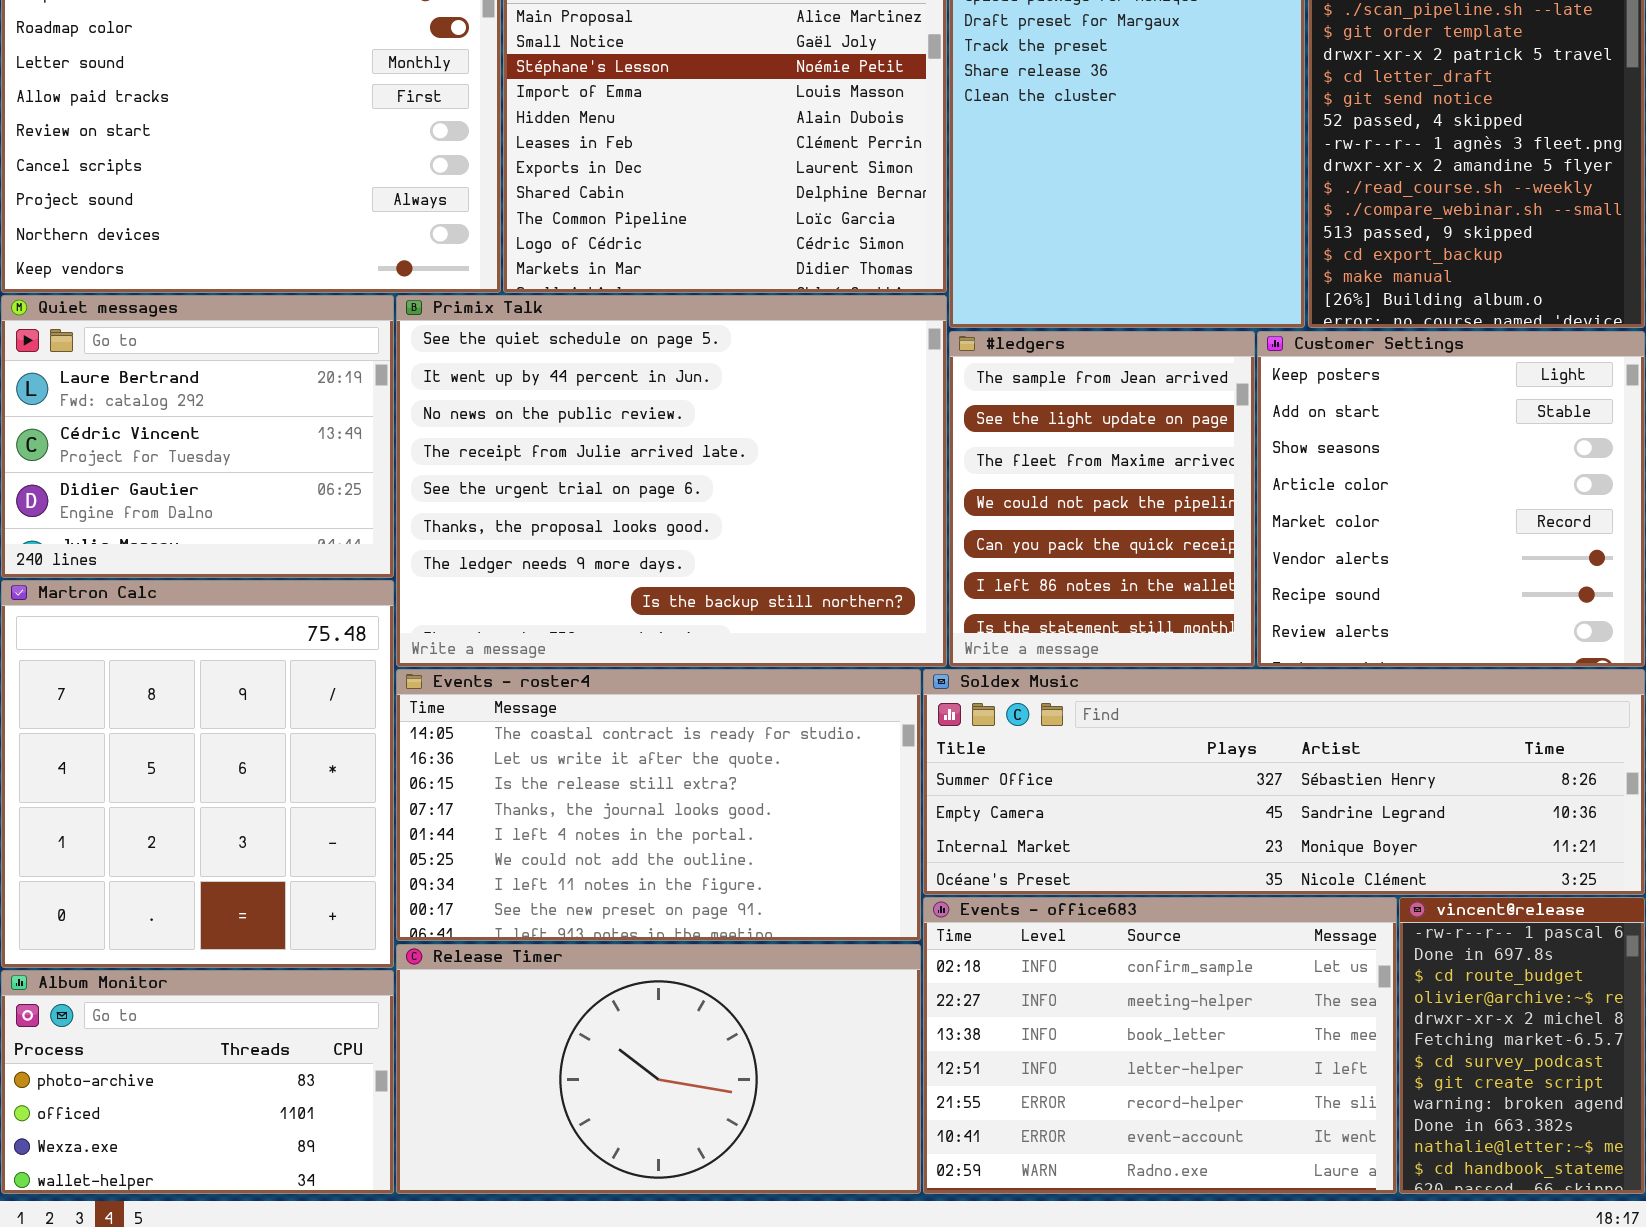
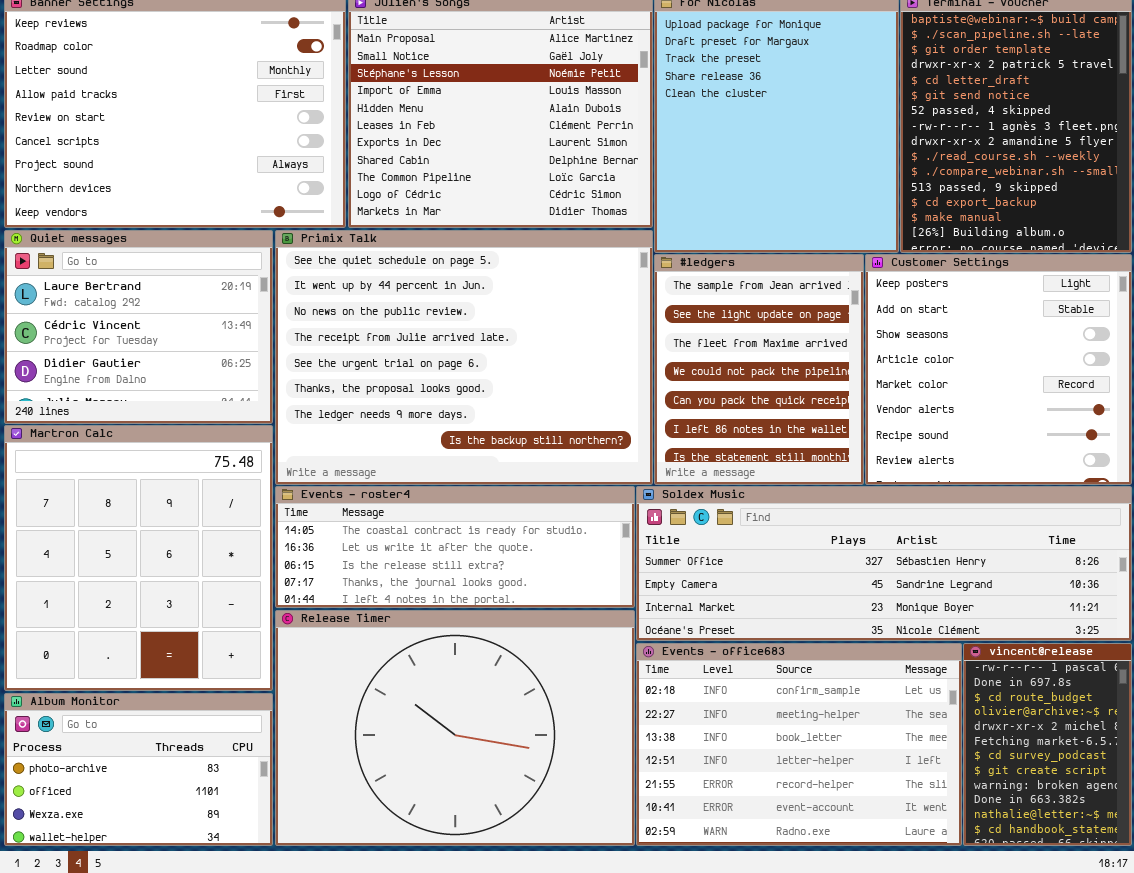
Events - roster4: [396,669,921,941] -> [275,486,635,608], resized
Release Timer: [396,944,921,1194] -> [275,610,635,846], resized

